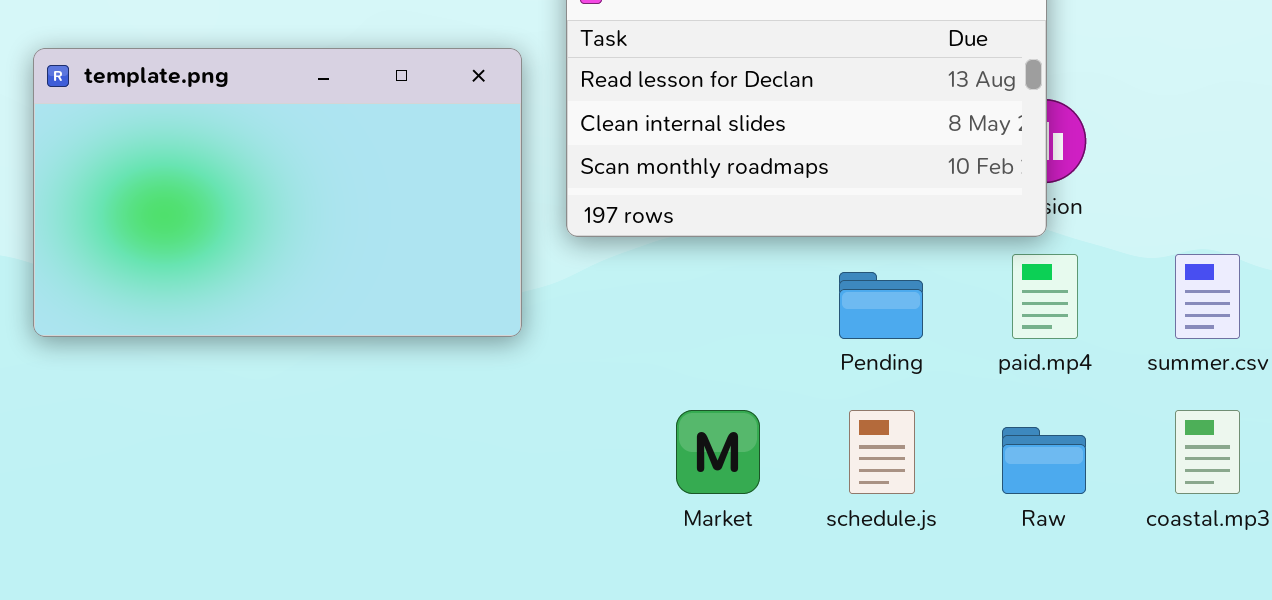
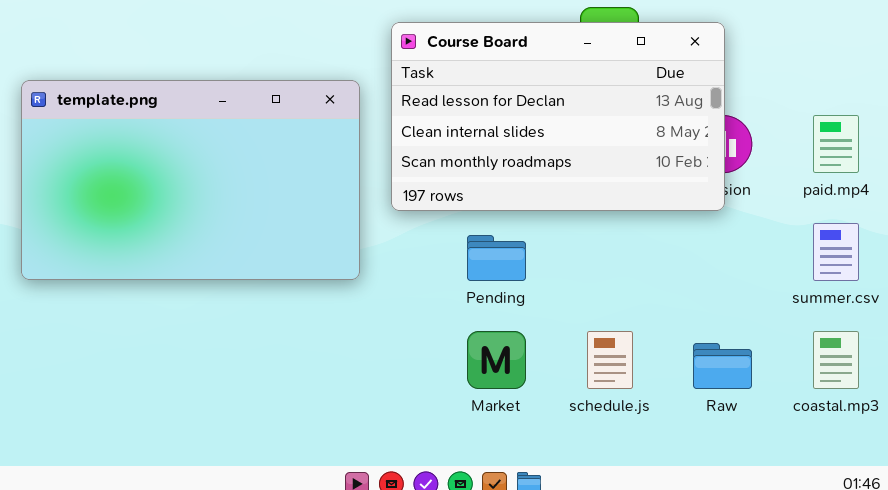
paid.mp4: [1012,254,1078,339] -> [813,115,859,173], moved
Pending: [839,272,923,339] -> [467,235,526,281], moved

